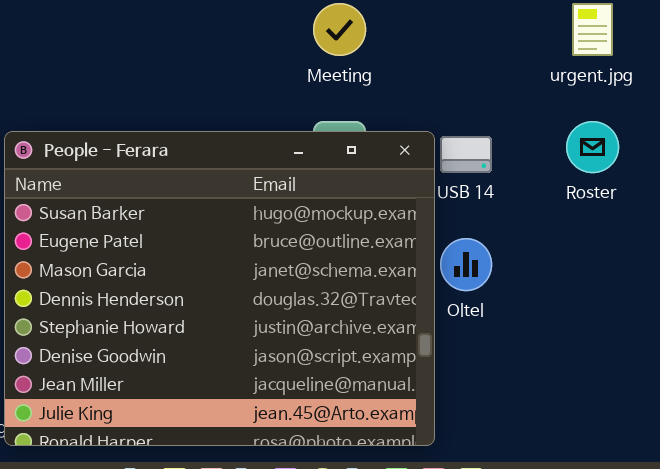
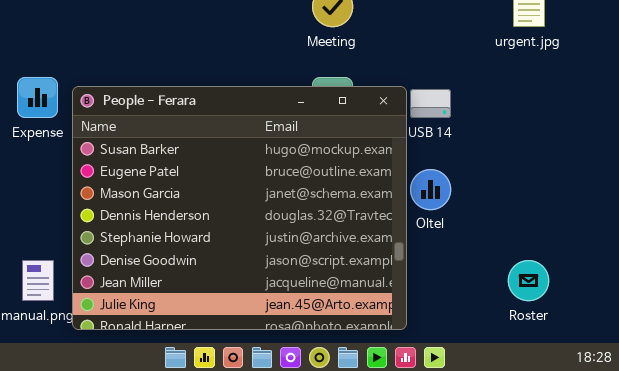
Roster: [566,121,619,173] -> [508,260,549,301], moved

